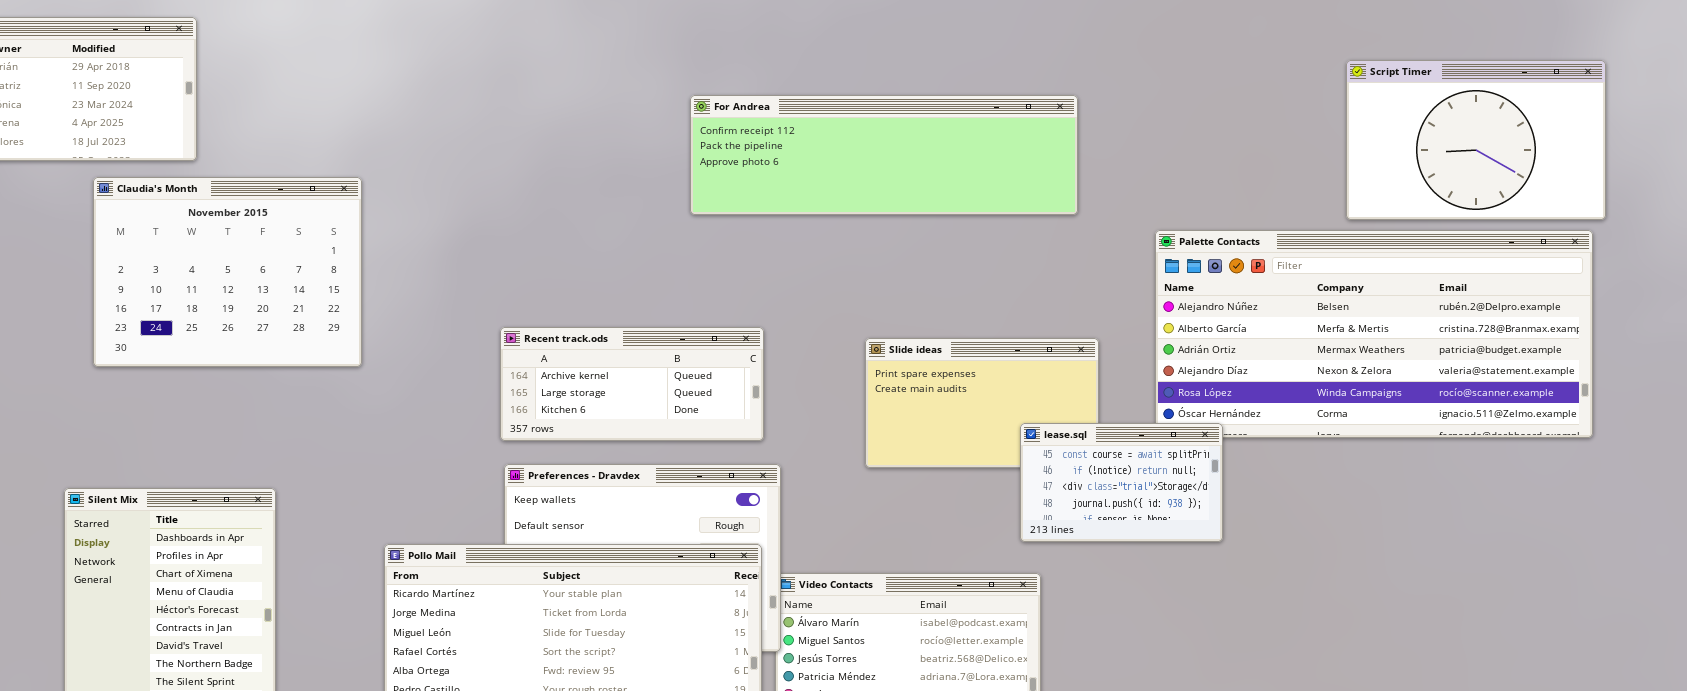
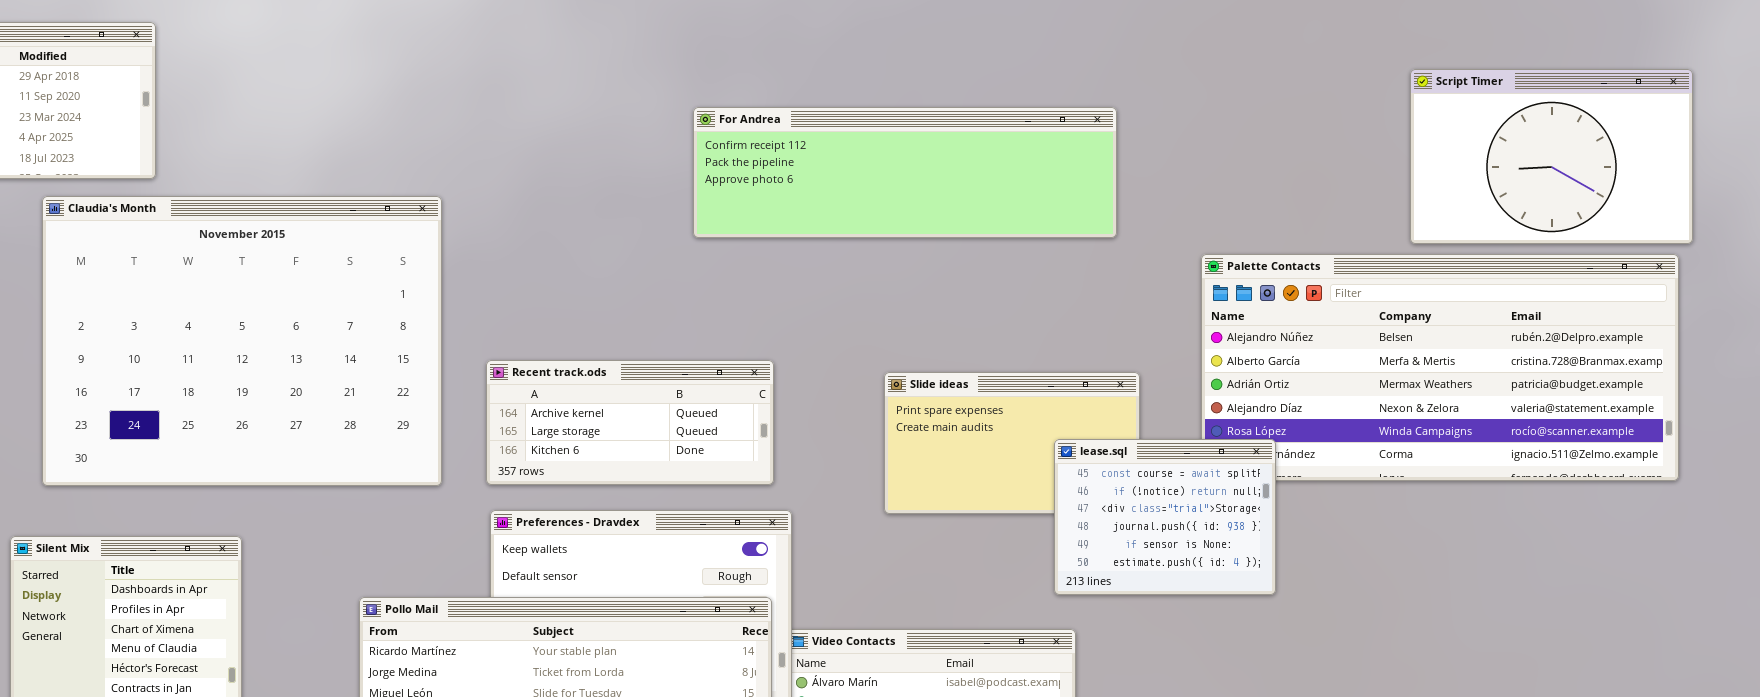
Claudia's Month: [93,177,362,367] -> [42,196,442,486], resized
lease.sql: [1020,423,1223,542] -> [1054,439,1276,595], resized

